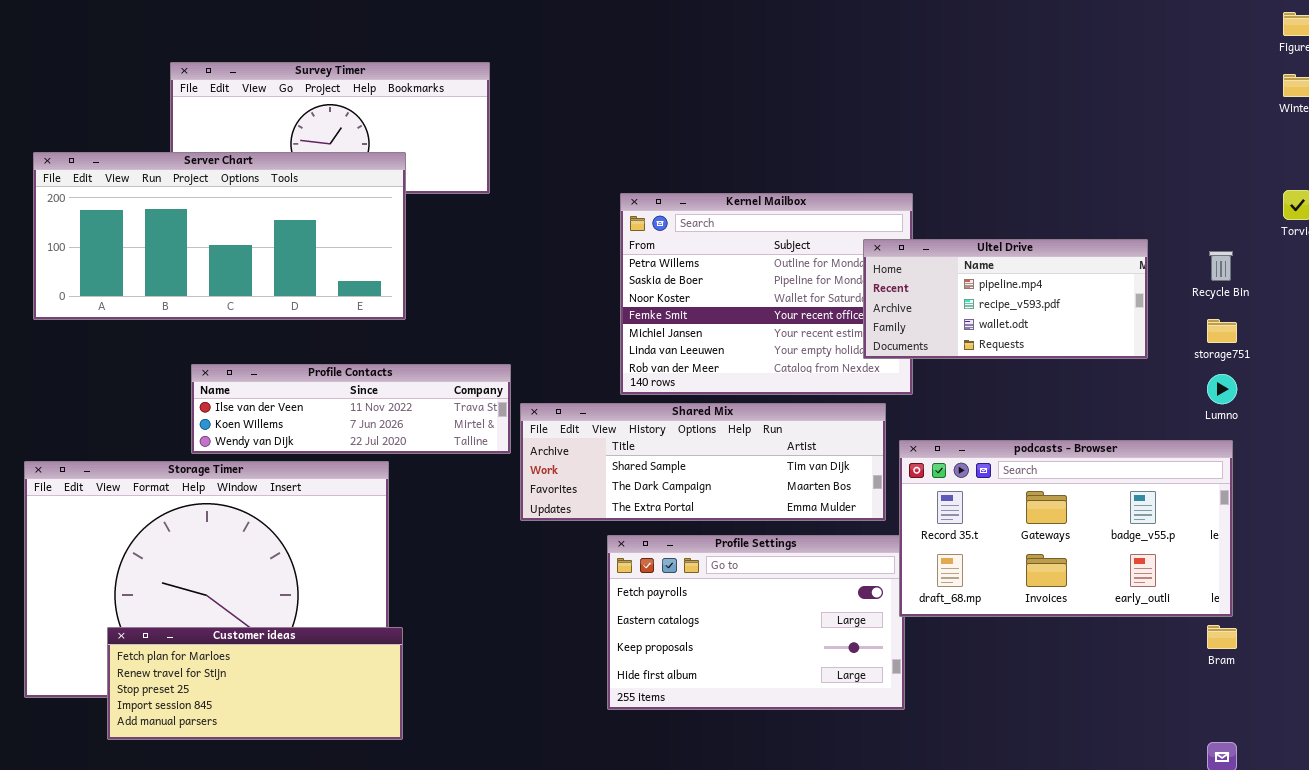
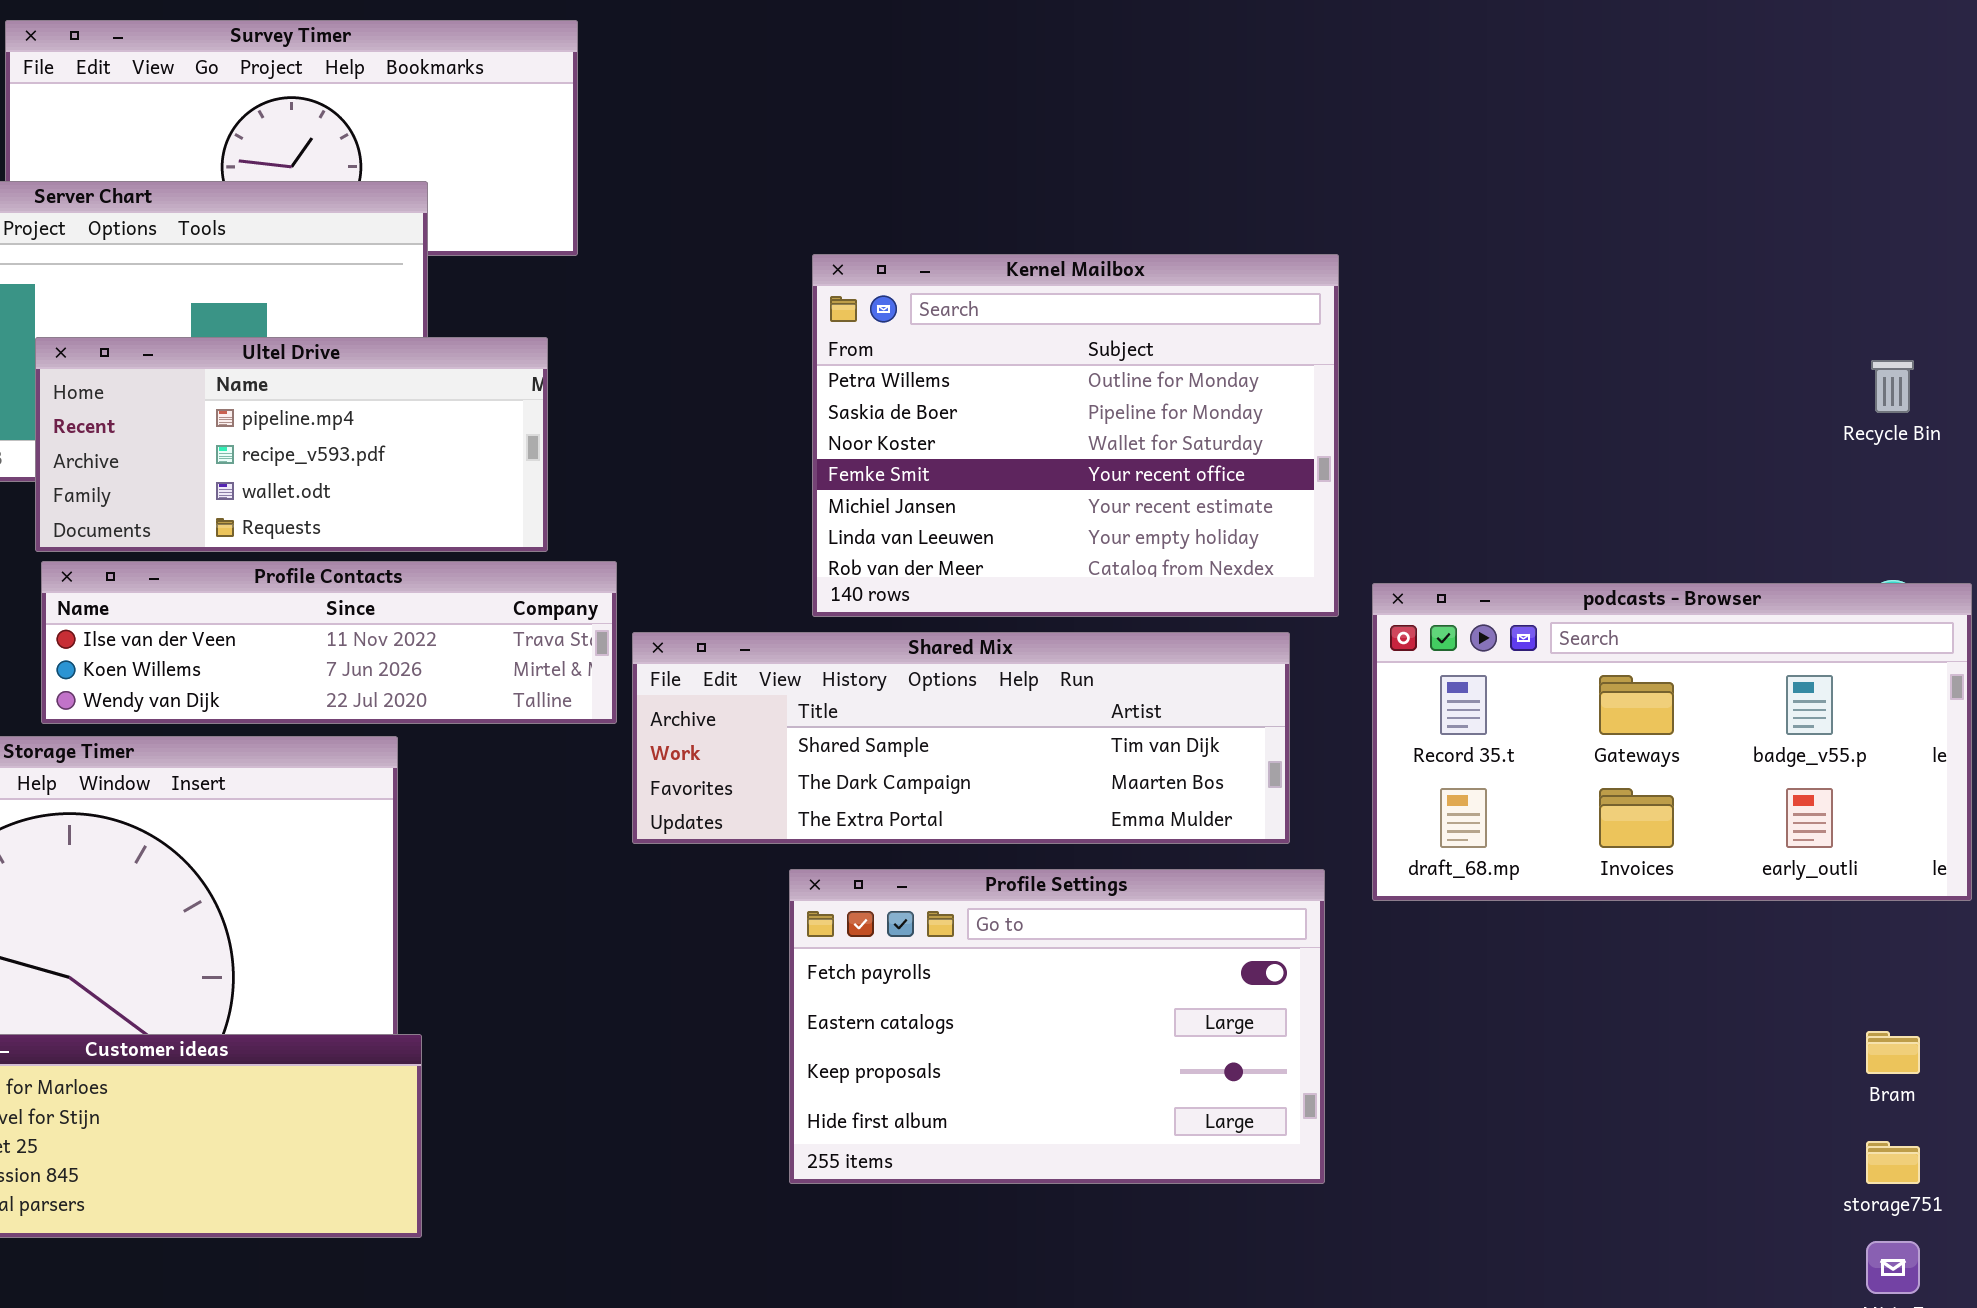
Ultel Drive: [863,239,1148,359] -> [35,337,548,552], moved
storage751: [1207,319,1237,343] -> [1866,1141,1920,1184], moved
podcasts - Browser: [899,440,1233,617] -> [1372,583,1972,901], moved

